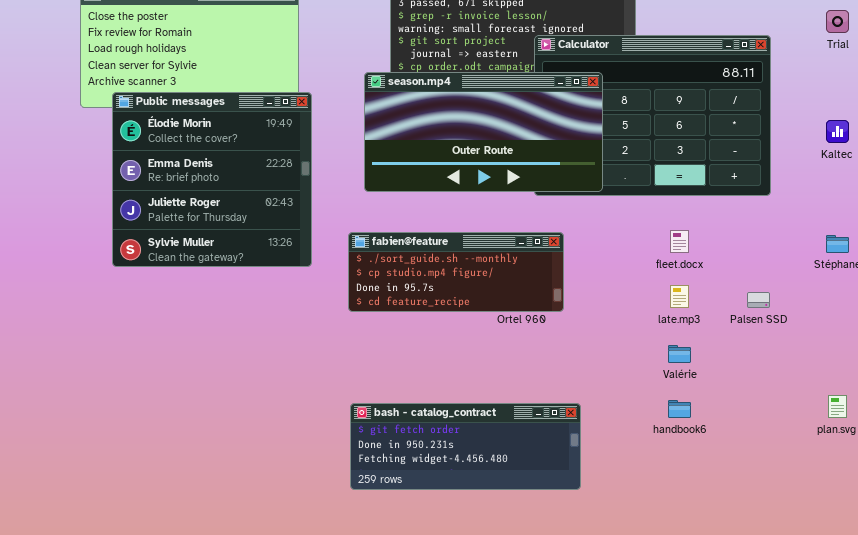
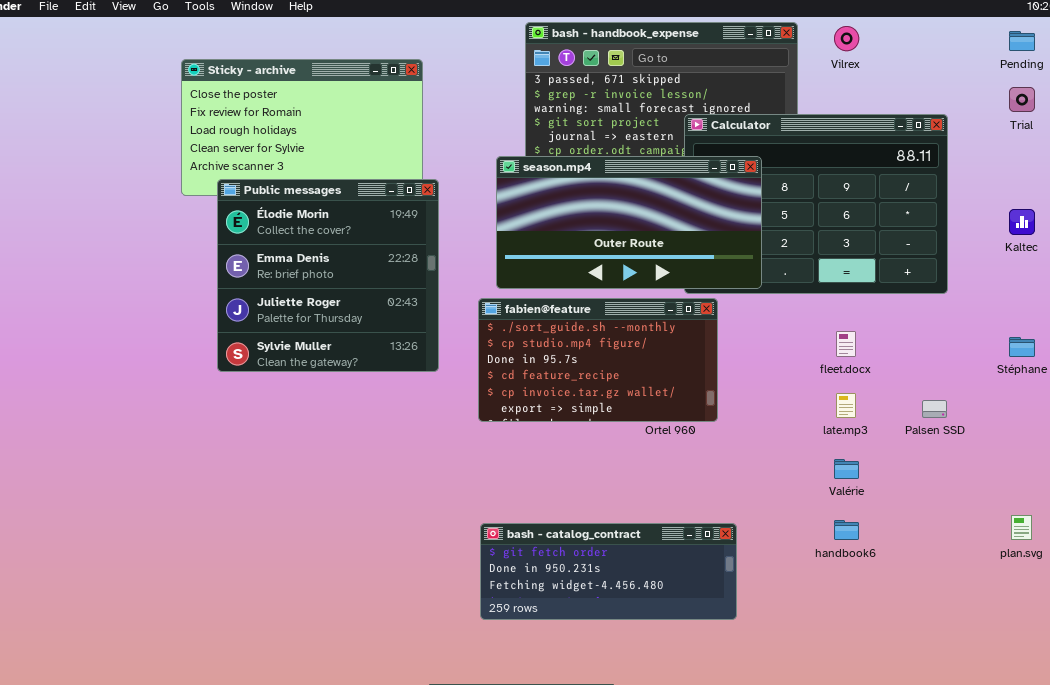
fabien@feature: [348,232,564,312] -> [478,298,718,422], resized

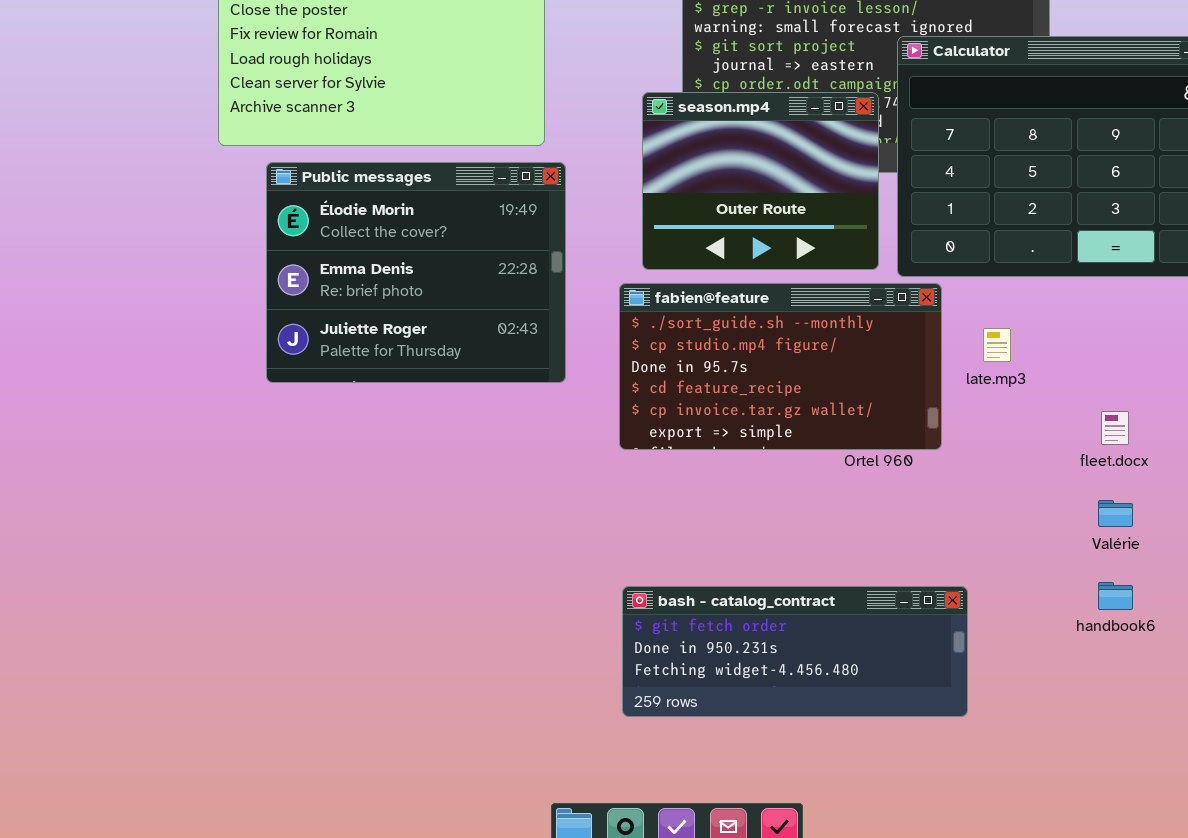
season.mp4: [496,156,762,289] -> [642,92,879,270], resized
Public messages: [217,179,439,372] -> [266,162,566,383], resized
fleet.docx: [836,331,856,357] -> [1101,411,1129,445], moved
late.mp3: [836,393,856,418] -> [983,328,1011,362], moved

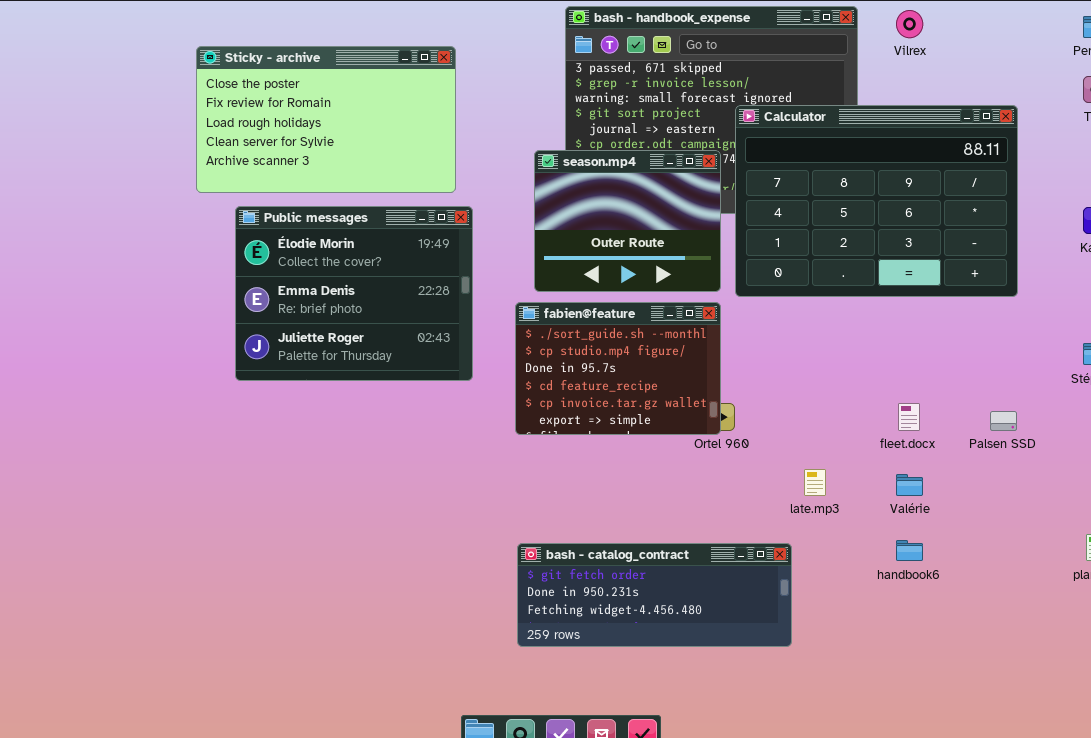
fabien@feature: [619,283,942,450] -> [515,302,721,435], resized
late.mp3: [983,328,1011,362] -> [804,469,826,496], moved

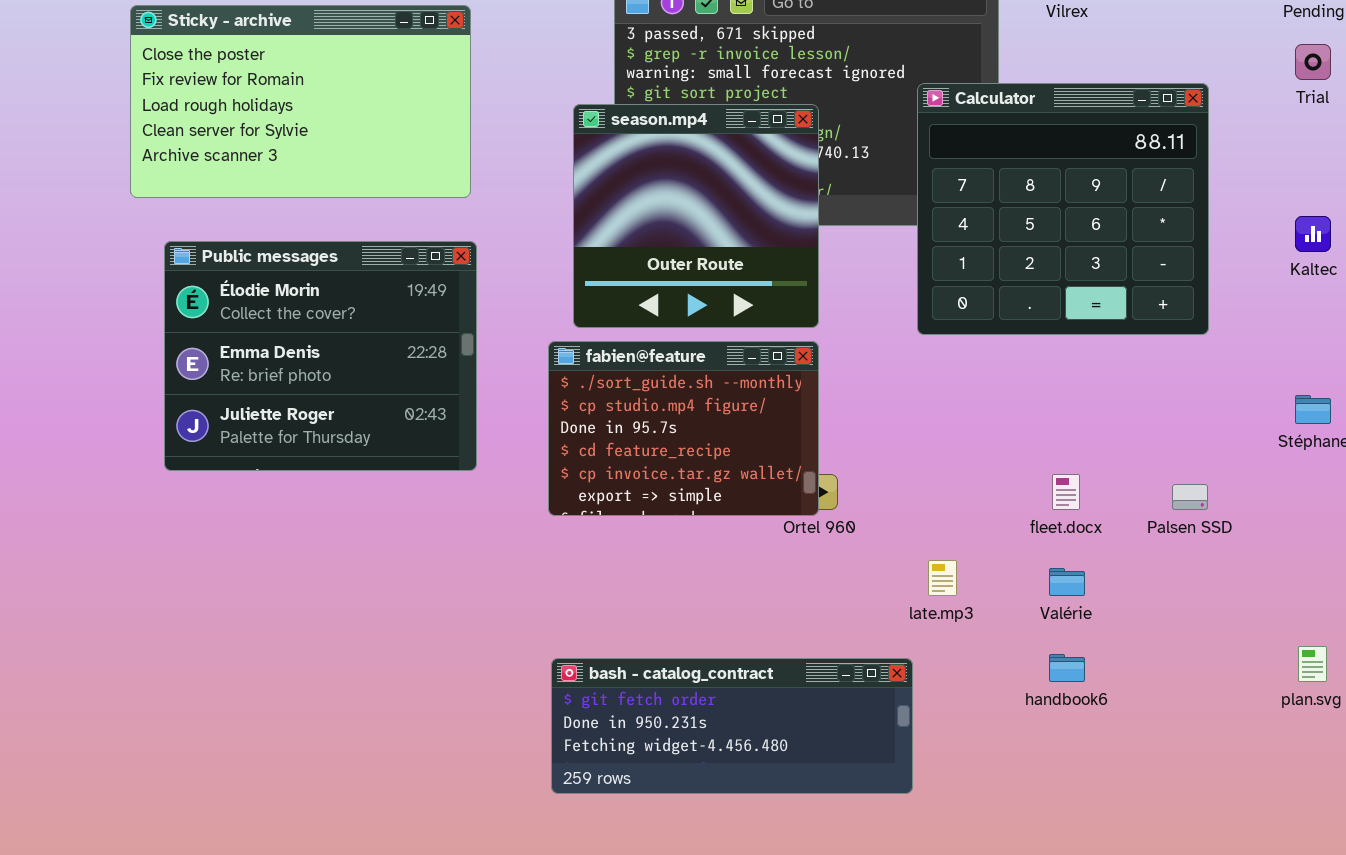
Calculator: [735,105,1018,297] -> [917,83,1209,335], resized
season.mp4: [534,150,721,292] -> [573,104,819,328], resized
Public messages: [235,206,473,381] -> [164,241,477,471], moved

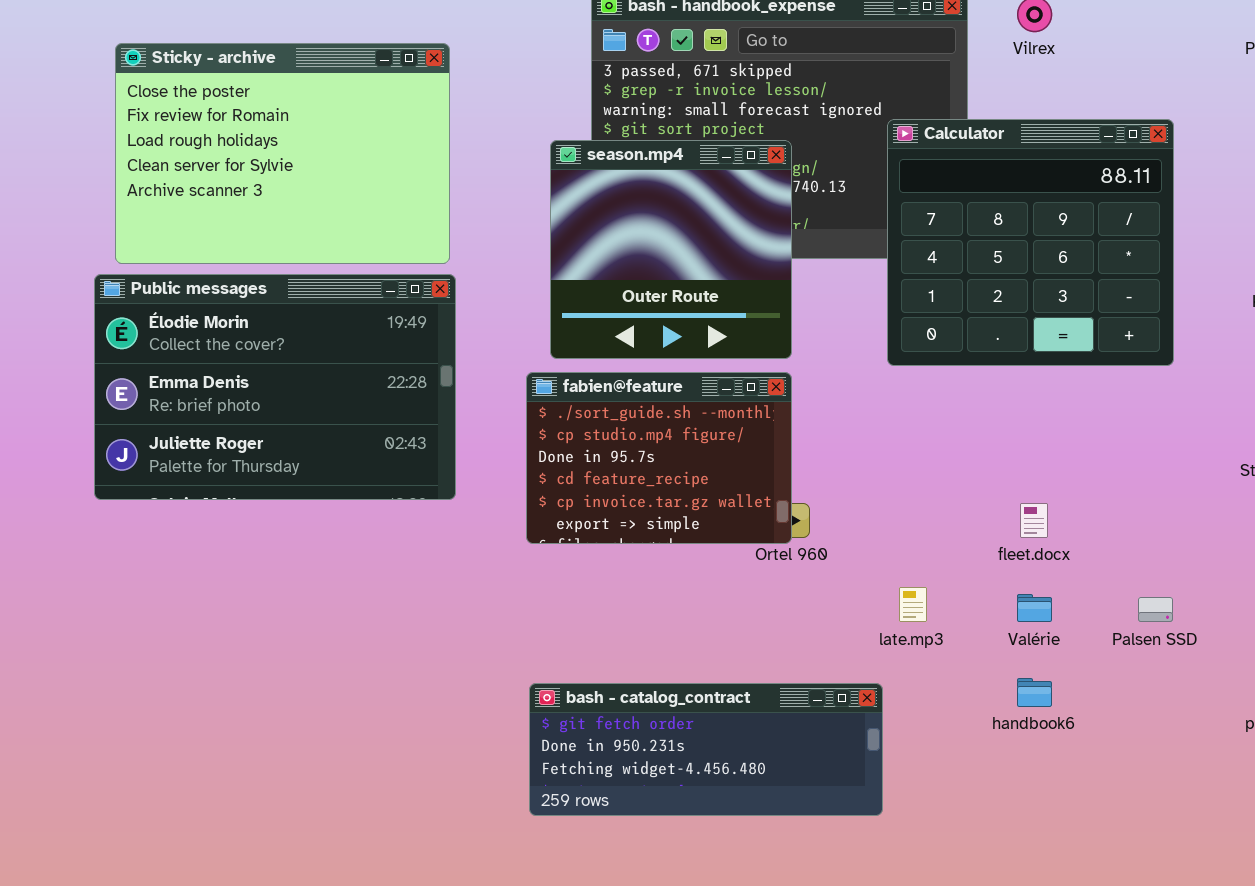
Sticky - archive: [130,5,471,198] -> [115,43,450,264], resized
Public messages: [164,241,477,471] -> [94,274,456,500], resized
Palsen SSD: [1172,484,1208,510] -> [1138,597,1173,622], moved

